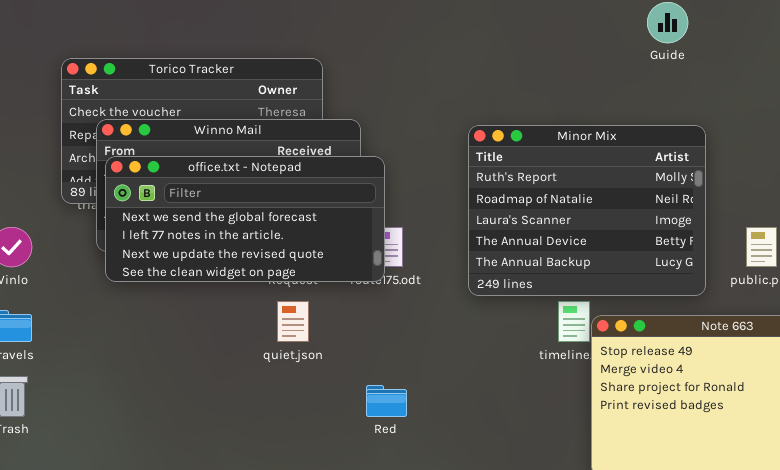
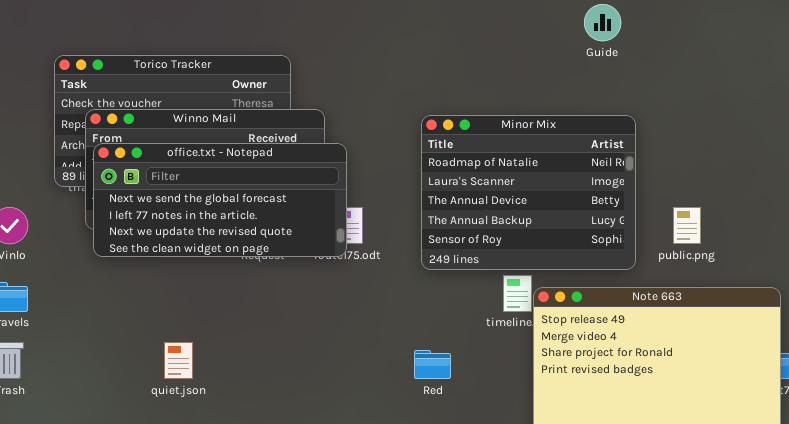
Minor Mix: [468,125,706,296] -> [421,115,636,270], scrolled down 1 row
quiet.json: [277,301,309,342] -> [164,342,193,379], moved
Red: [366,385,407,417] -> [414,350,451,379], moved

